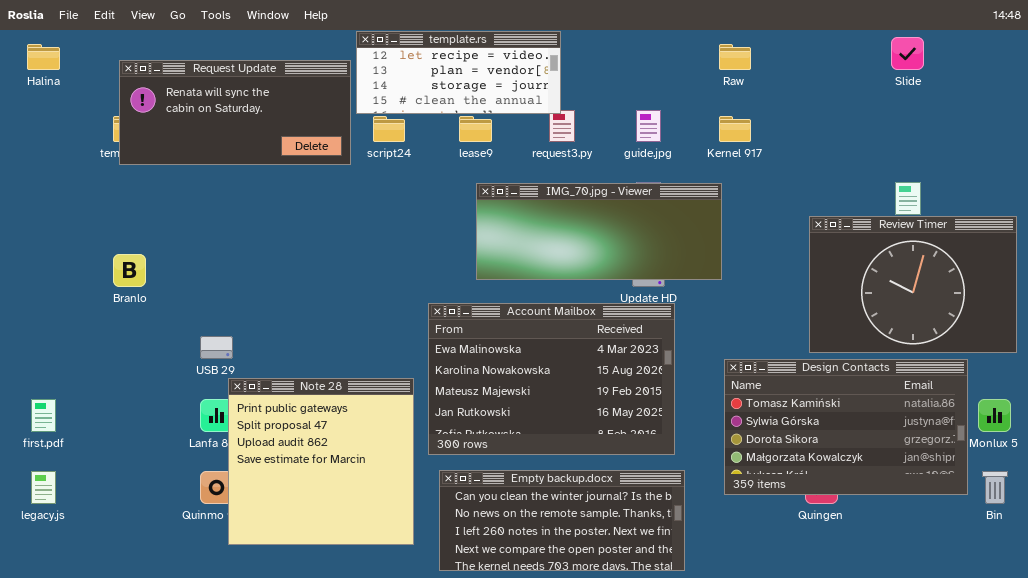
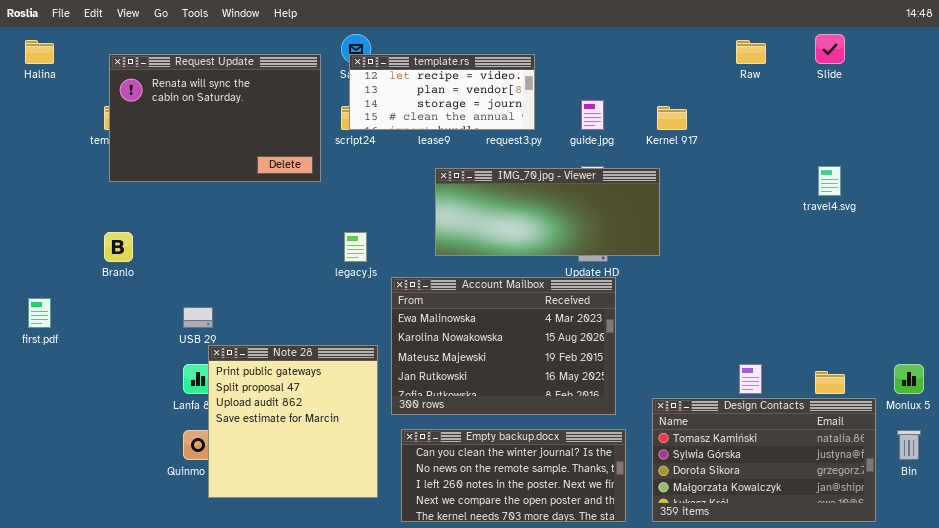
template.rs: [356,31,561,114] -> [349,54,535,130], moved
Raw: [719,44,751,70] -> [736,40,766,64], moved
Request Update: [119,60,351,165] -> [109,54,321,182], resized
Review Timer: [809,216,1017,353] -> none, closed
Design Contacts: [724,359,968,495] -> [652,398,876,522], moved
first.pdf: [31,399,56,432] -> [28,298,51,328], moved
legacy.js: [31,471,56,504] -> [344,232,367,262], moved

